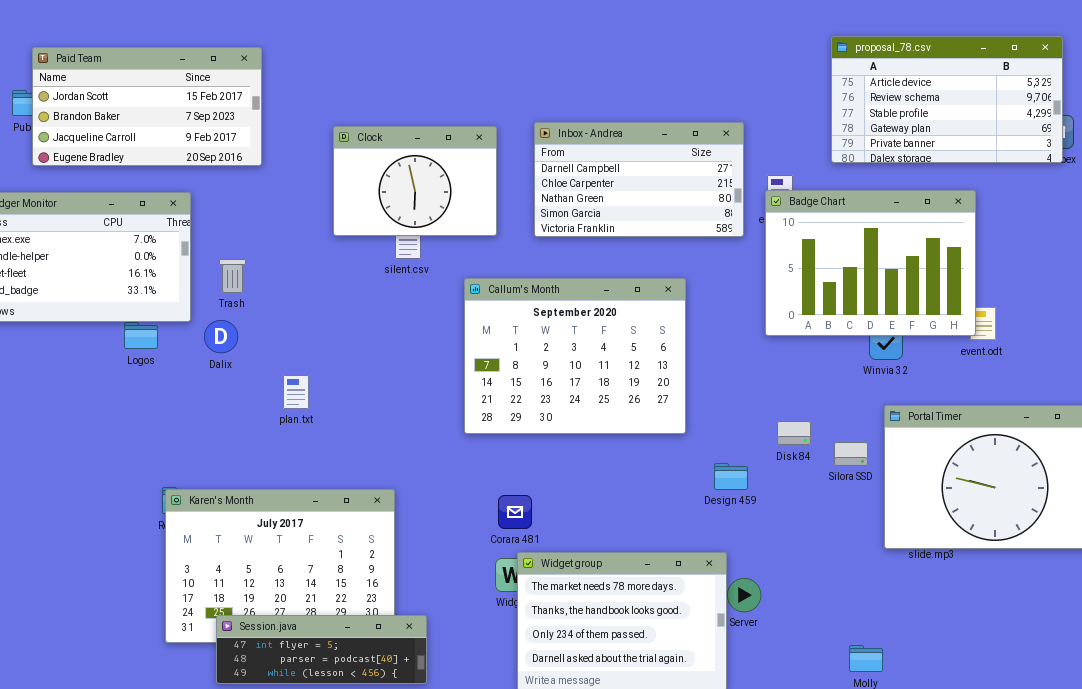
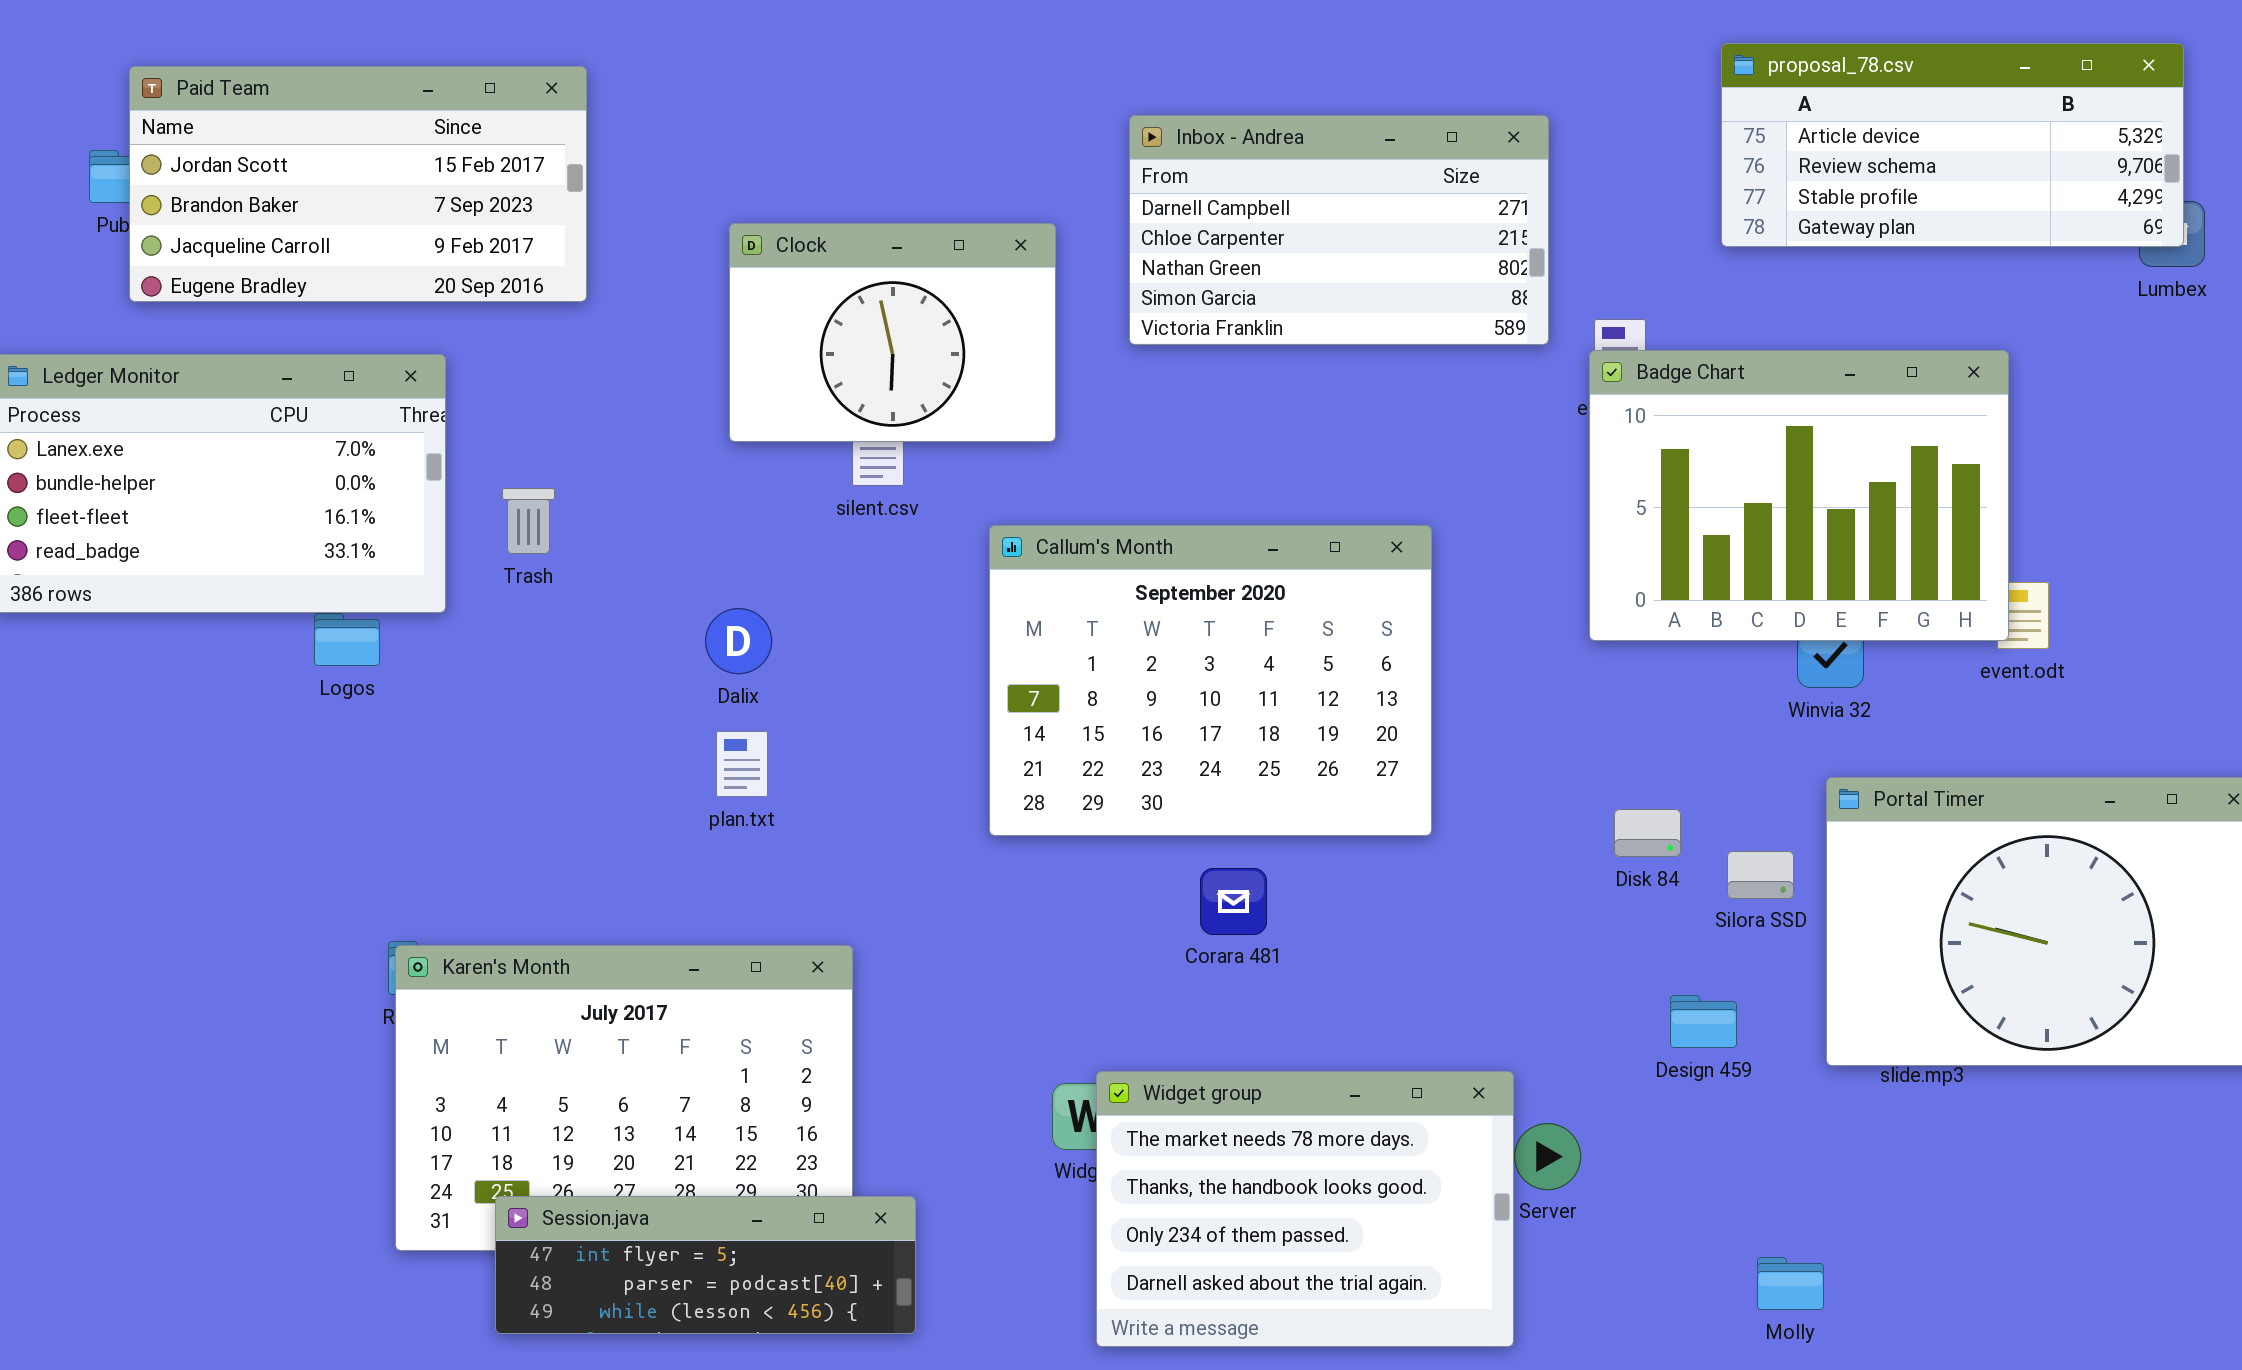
proposal_78.csv: [831,36,1063,163] -> [1721,43,2184,247], resized
Inbox - Andrea: [534,122,744,237] -> [1129,115,1549,345], moved
Dalix: [204,320,238,353] -> [705,608,772,674], moved
plan.txt: [283,375,309,409] -> [716,731,768,797], moved
Design 459: [714,463,748,490] -> [1670,995,1737,1048], moved
Corara 481: [498,495,532,529] -> [1200,868,1267,935], moved

